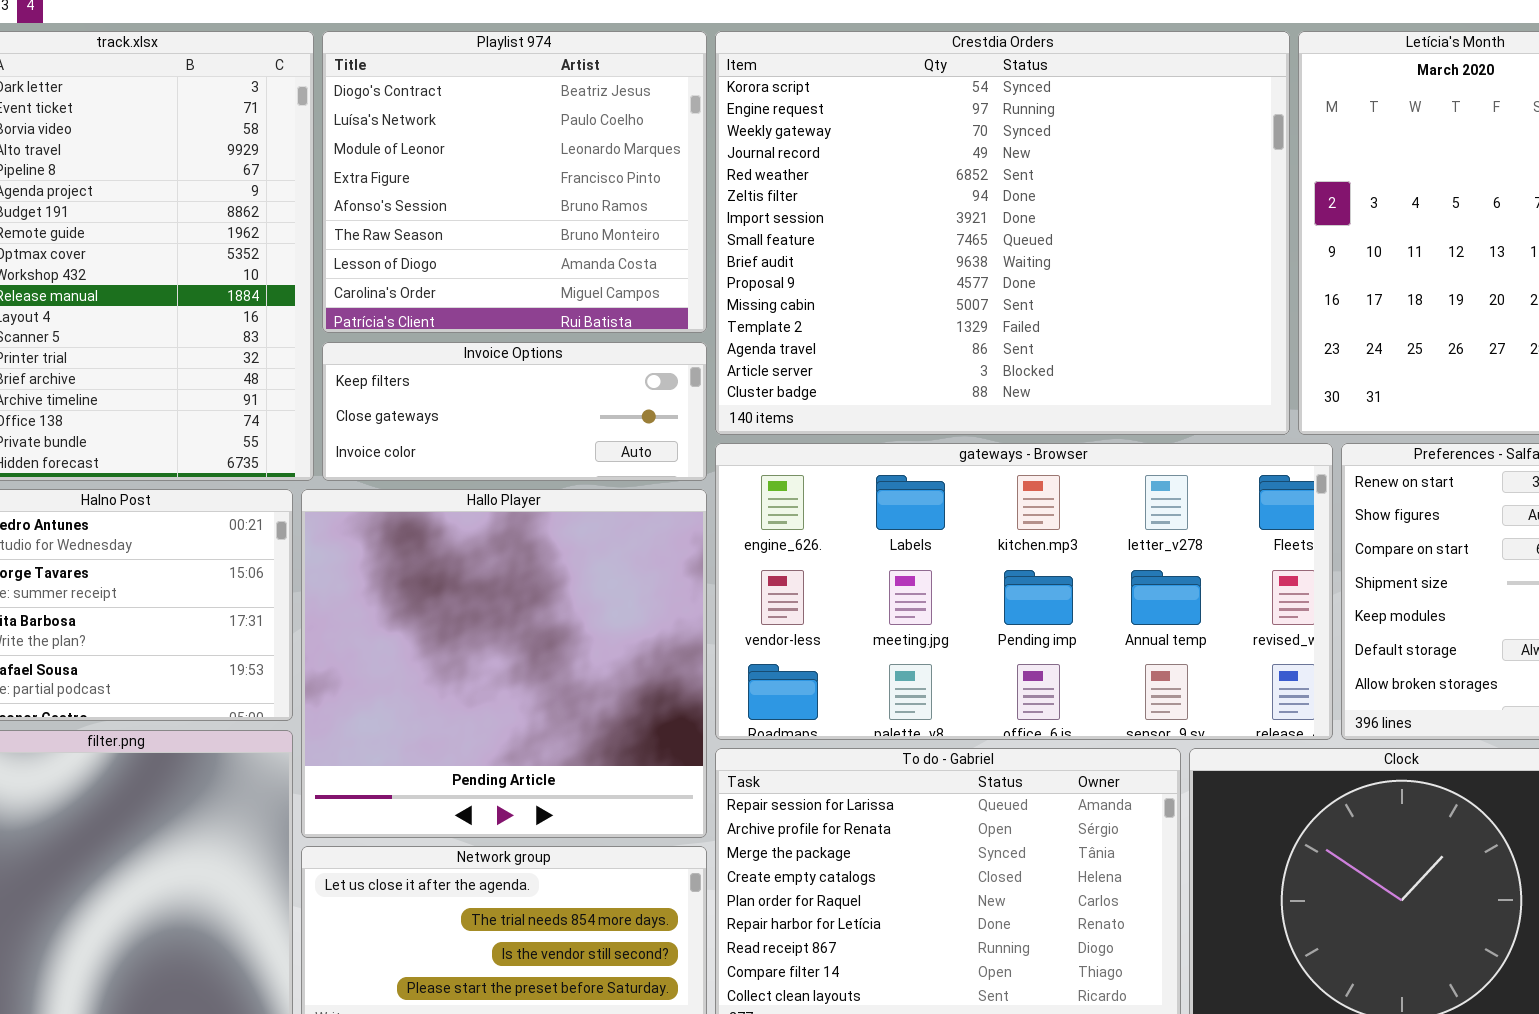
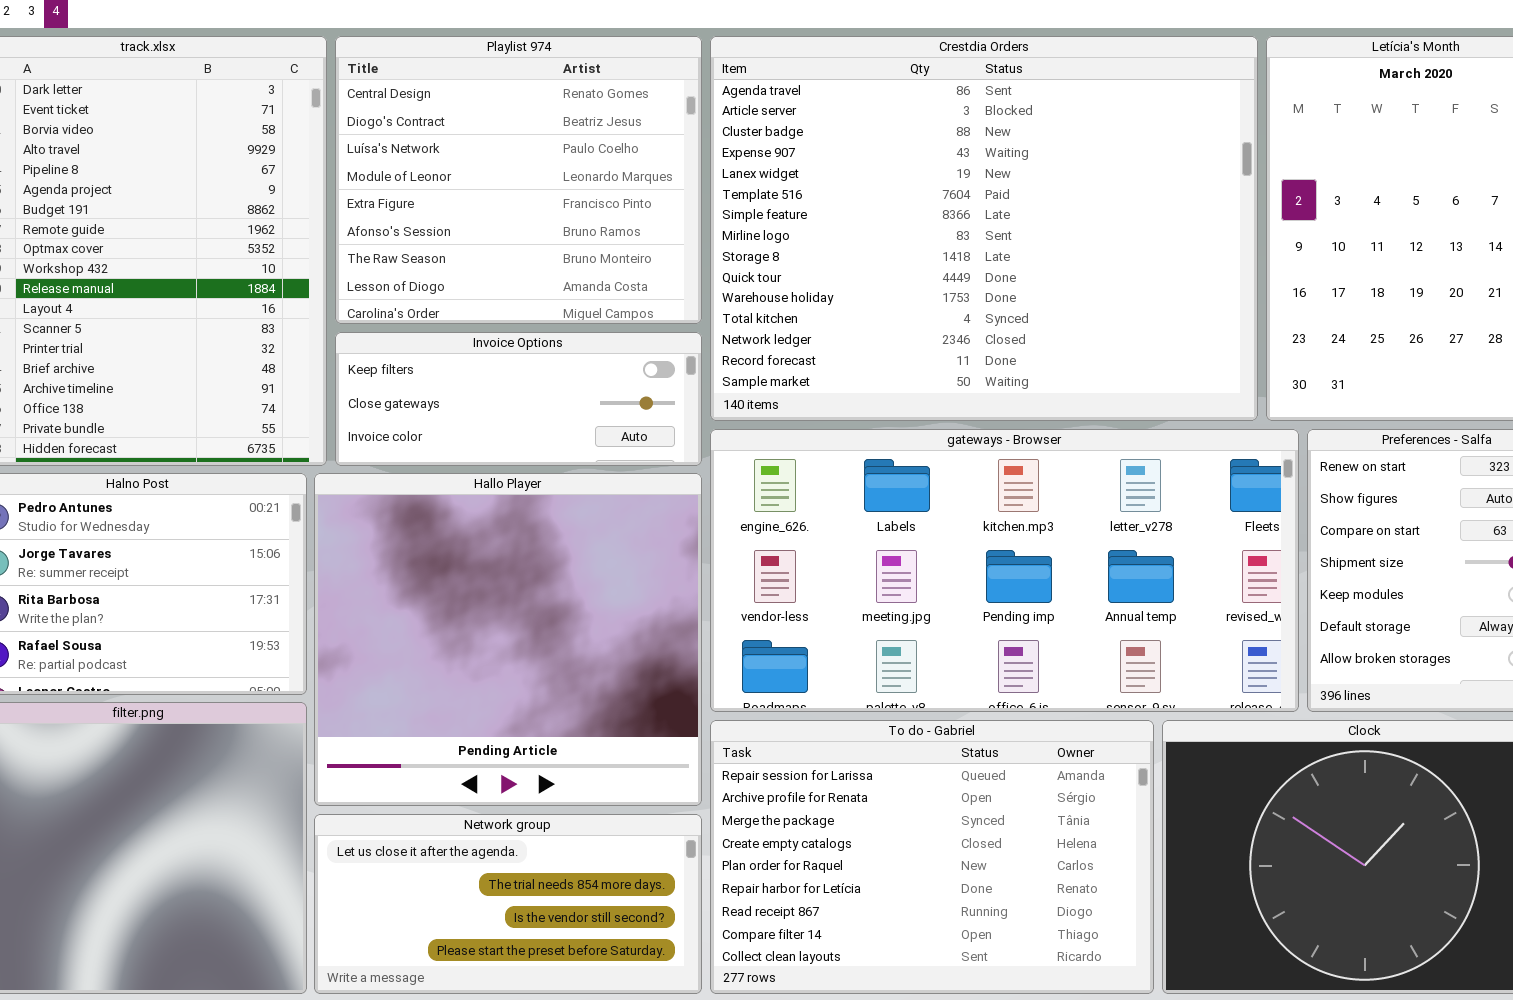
Playlist 974: [322,31,707,333] -> [335,36,702,324], scrolled up 1 row
Crestdia Orders: [715,31,1290,435] -> [710,36,1258,421], scrolled down 12 rows

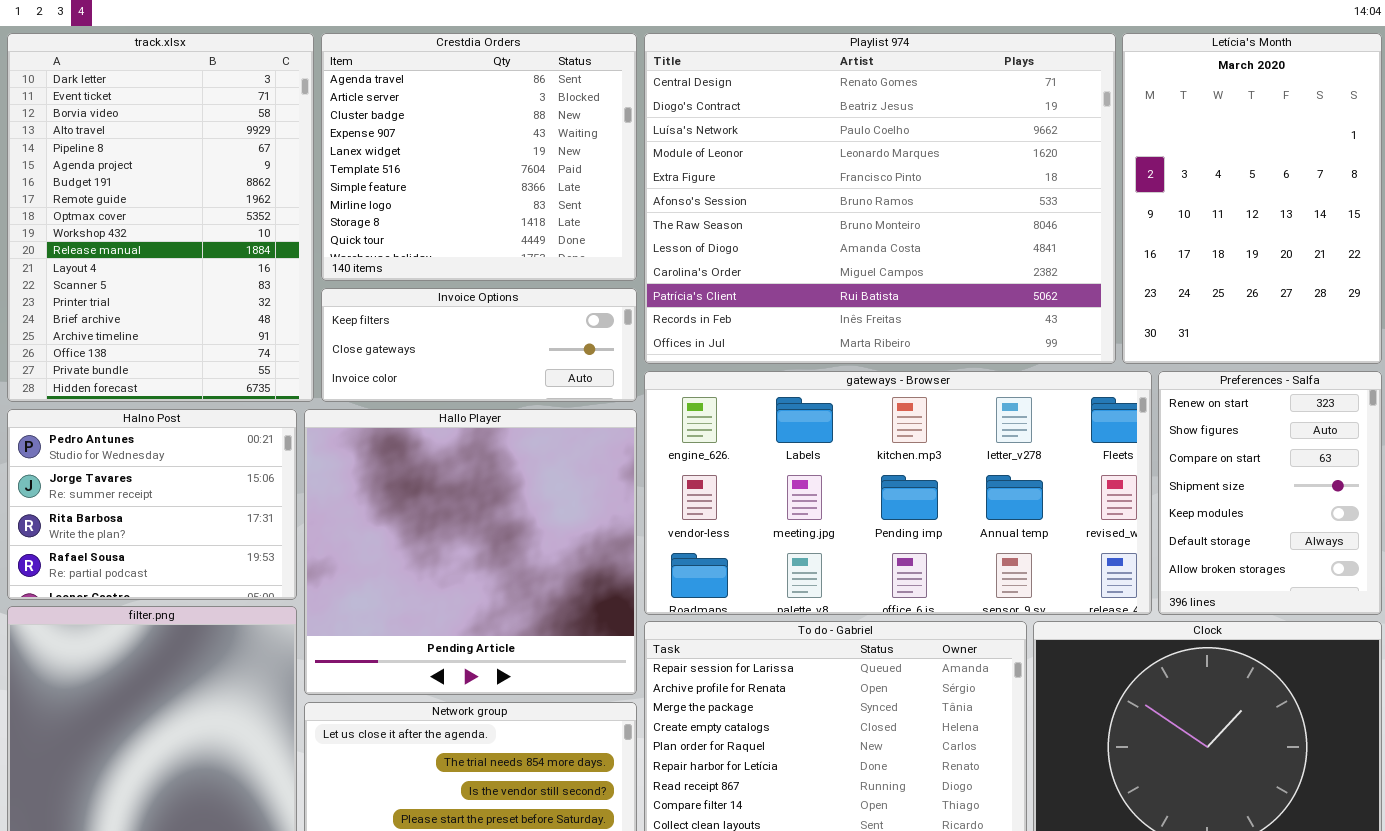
Playlist 974: [335,36,702,324] -> [644,33,1116,364], moved, resized
Crestdia Orders: [710,36,1258,421] -> [321,33,637,281], moved, resized

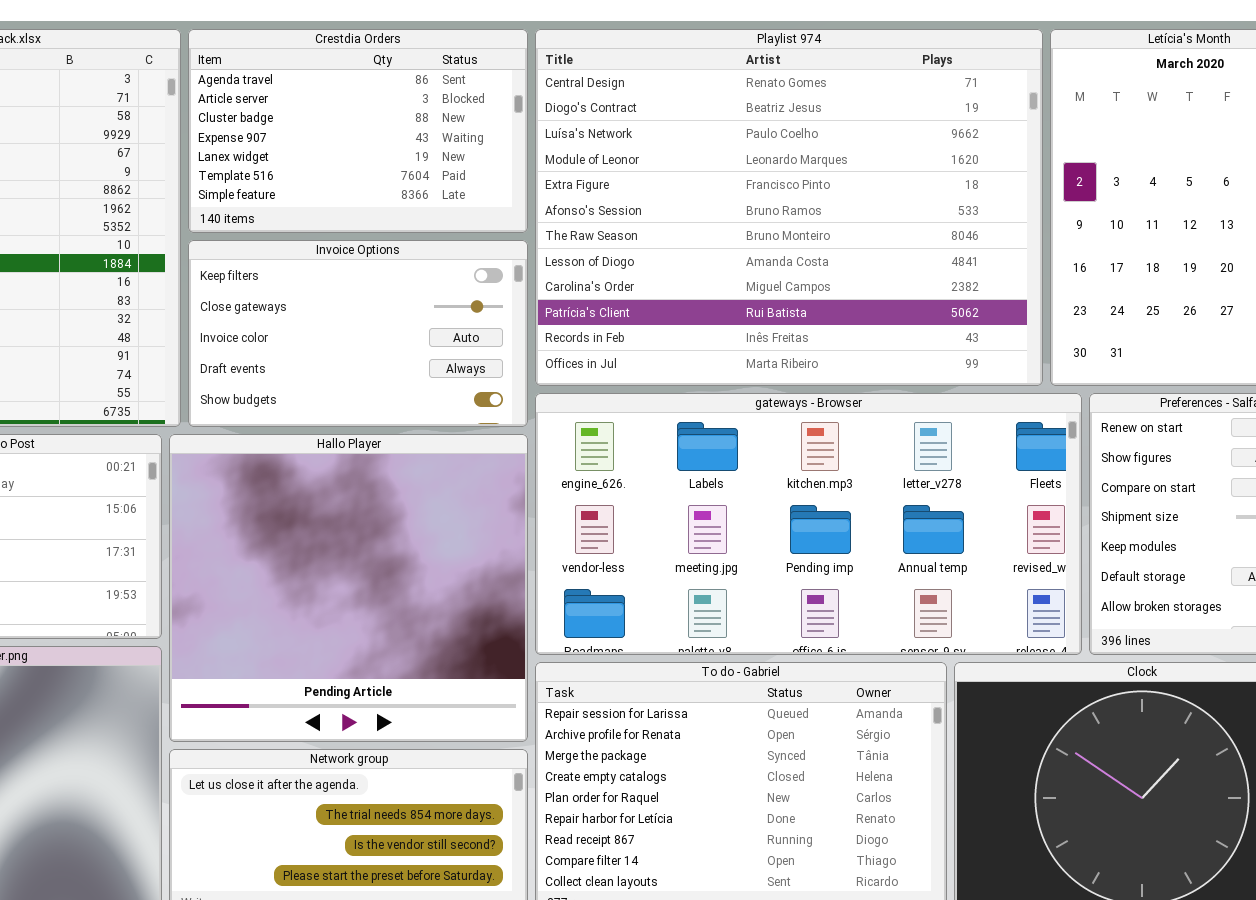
Crestdia Orders: [321,33,637,281] -> [188,29,528,233], resized
Invoice Options: [321,288,637,402] -> [188,240,528,427], resized

